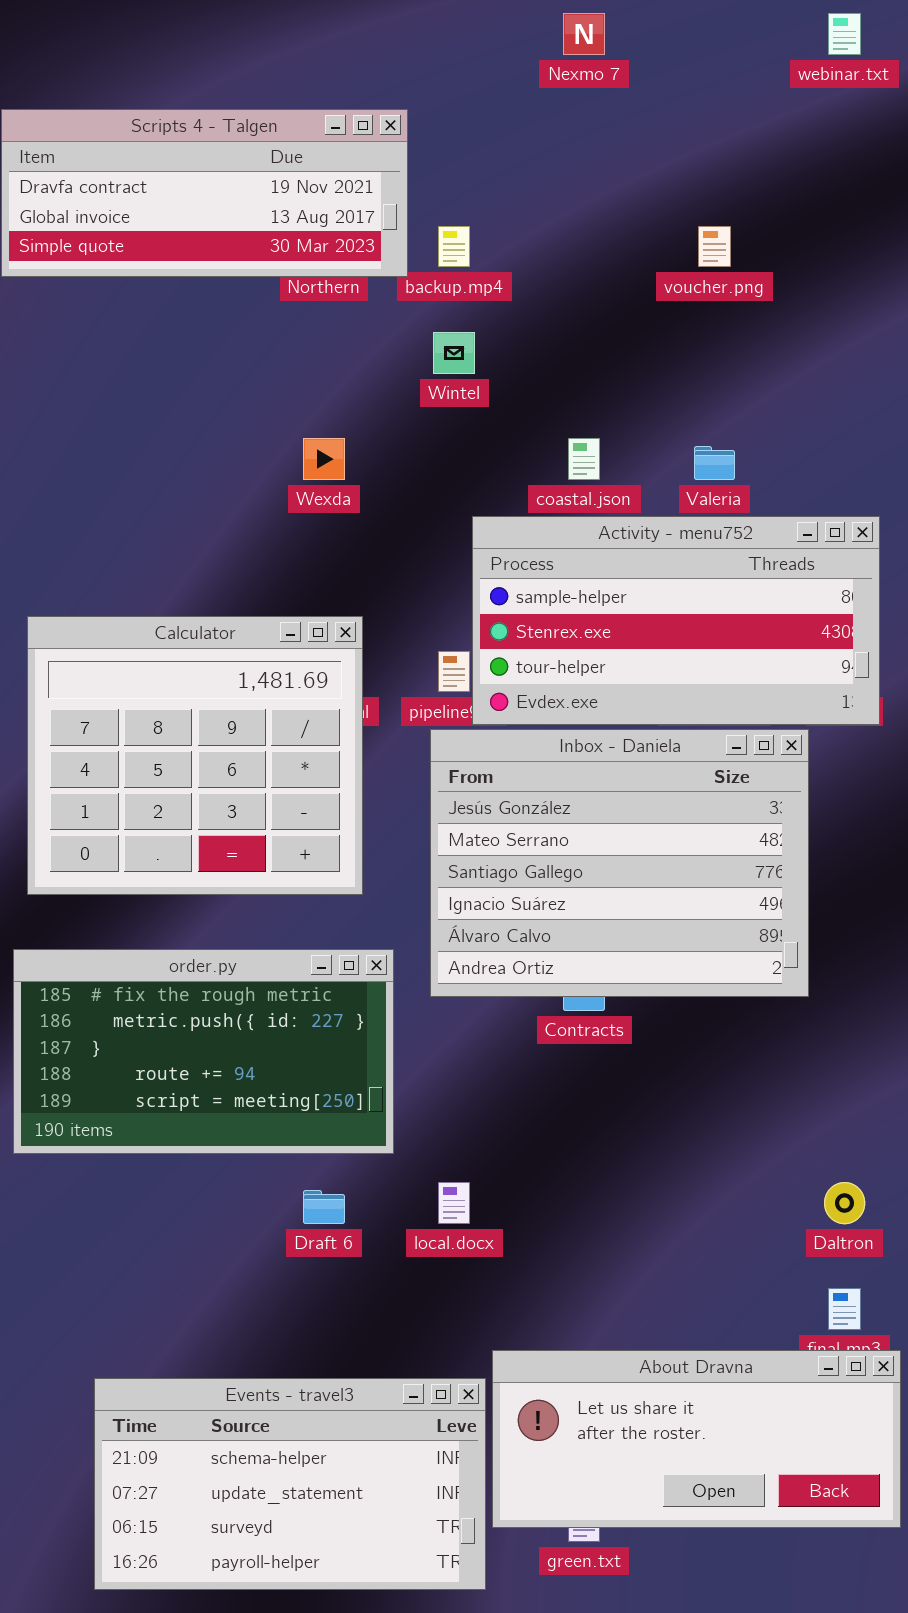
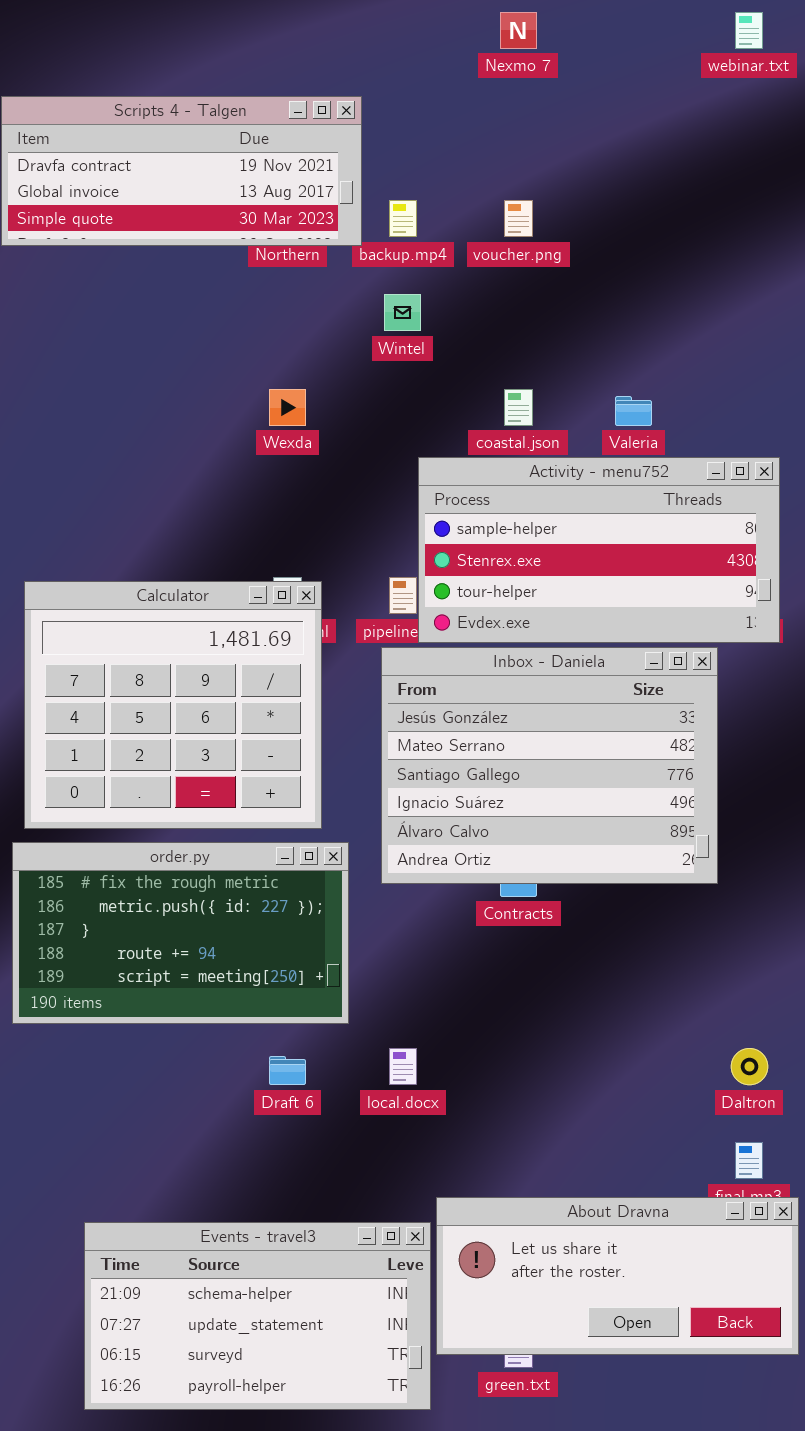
voucher.png: [698,226,731,267] -> [504,200,533,237], moved
Calculator: [27,616,363,895] -> [24,581,322,829], moved

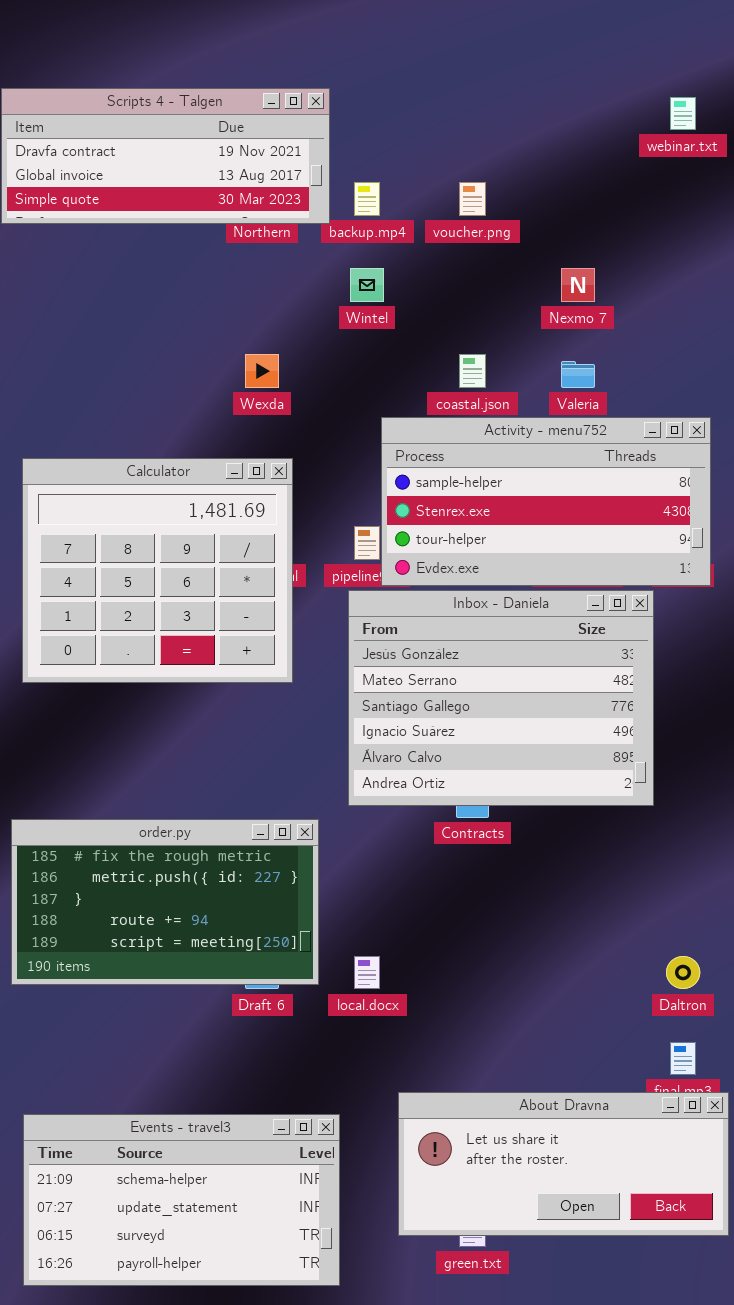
Nexmo 7: [500,12,537,49] -> [561,268,595,302], moved
webinar.txt: [735,12,763,49] -> [670,97,696,130], moved
Calculator: [24,581,322,829] -> [22,458,293,683], moved
order.py: [12,842,349,1024] -> [11,819,319,985], moved
Events - travel3: [84,1222,431,1410] -> [23,1114,340,1286], moved

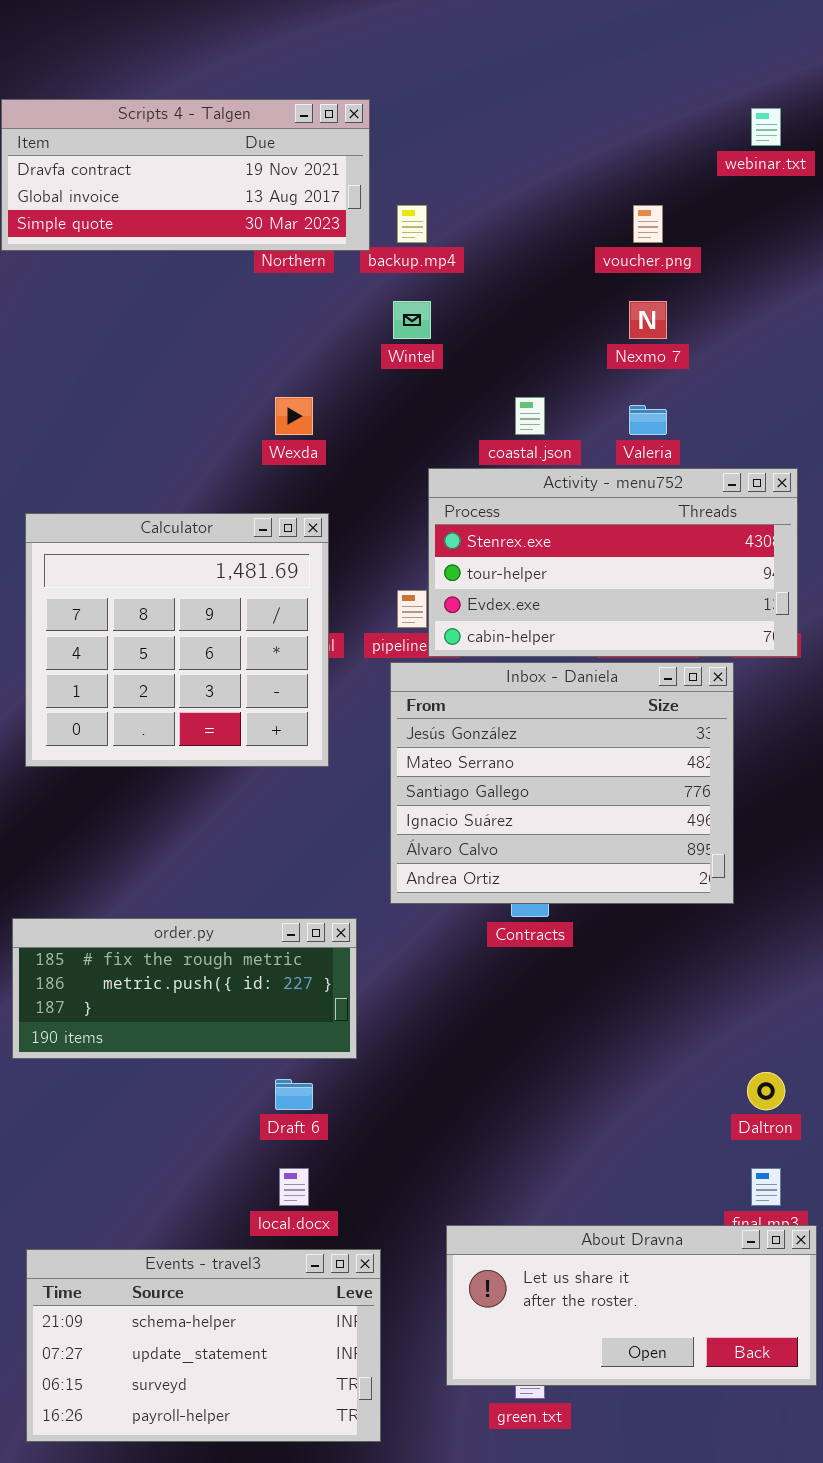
voucher.png: [459,182,486,216] -> [633,205,663,243], moved
Activity - menu752: [381,417,711,586] -> [428,468,798,657], scrolled down 1 row
order.py: [11,819,319,985] -> [12,918,357,1059], resized
local.docx: [354,956,380,989] -> [279,1168,309,1206], moved

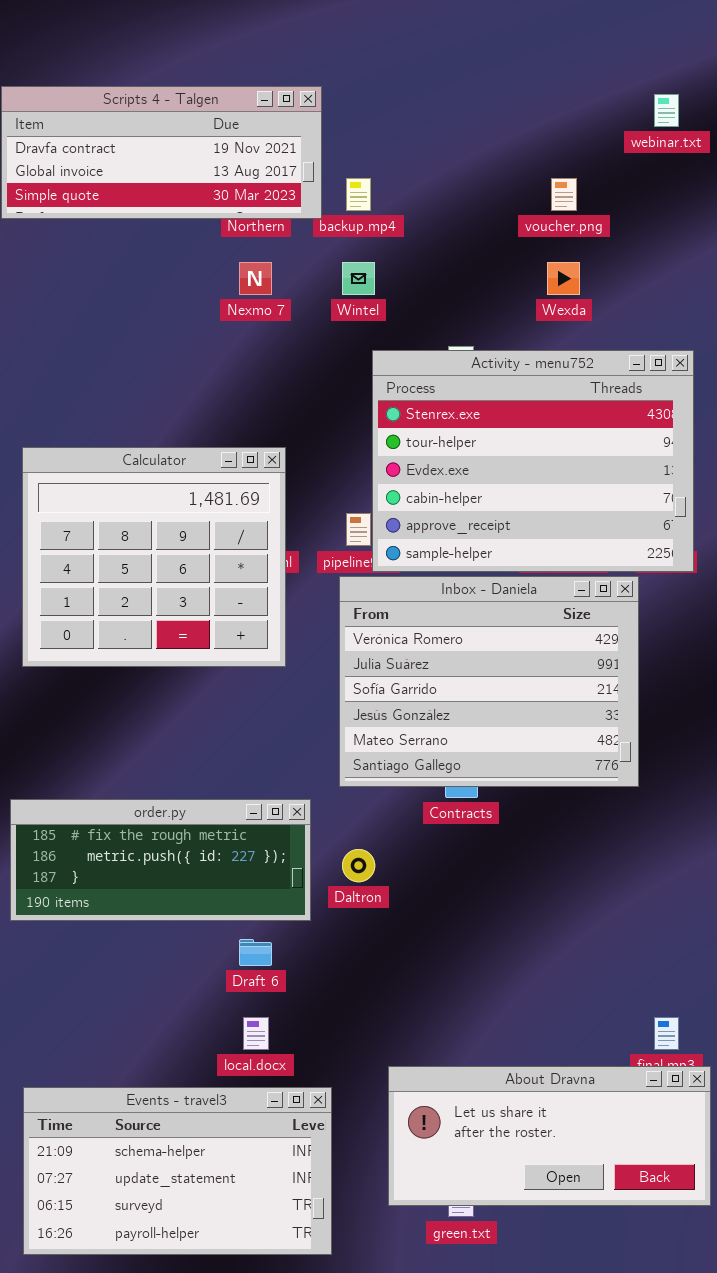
Nexmo 7: [629,301,667,339] -> [239,262,272,295], moved
Wexda: [275,397,313,435] -> [547,262,580,295], moved
Activity - menu752: [428,468,798,657] -> [372,350,694,572], resized
Inbox - Daniela: [390,662,734,904] -> [339,576,639,787], scrolled up 3 rows
Daltron: [747,1072,785,1110] -> [342,849,375,882], moved

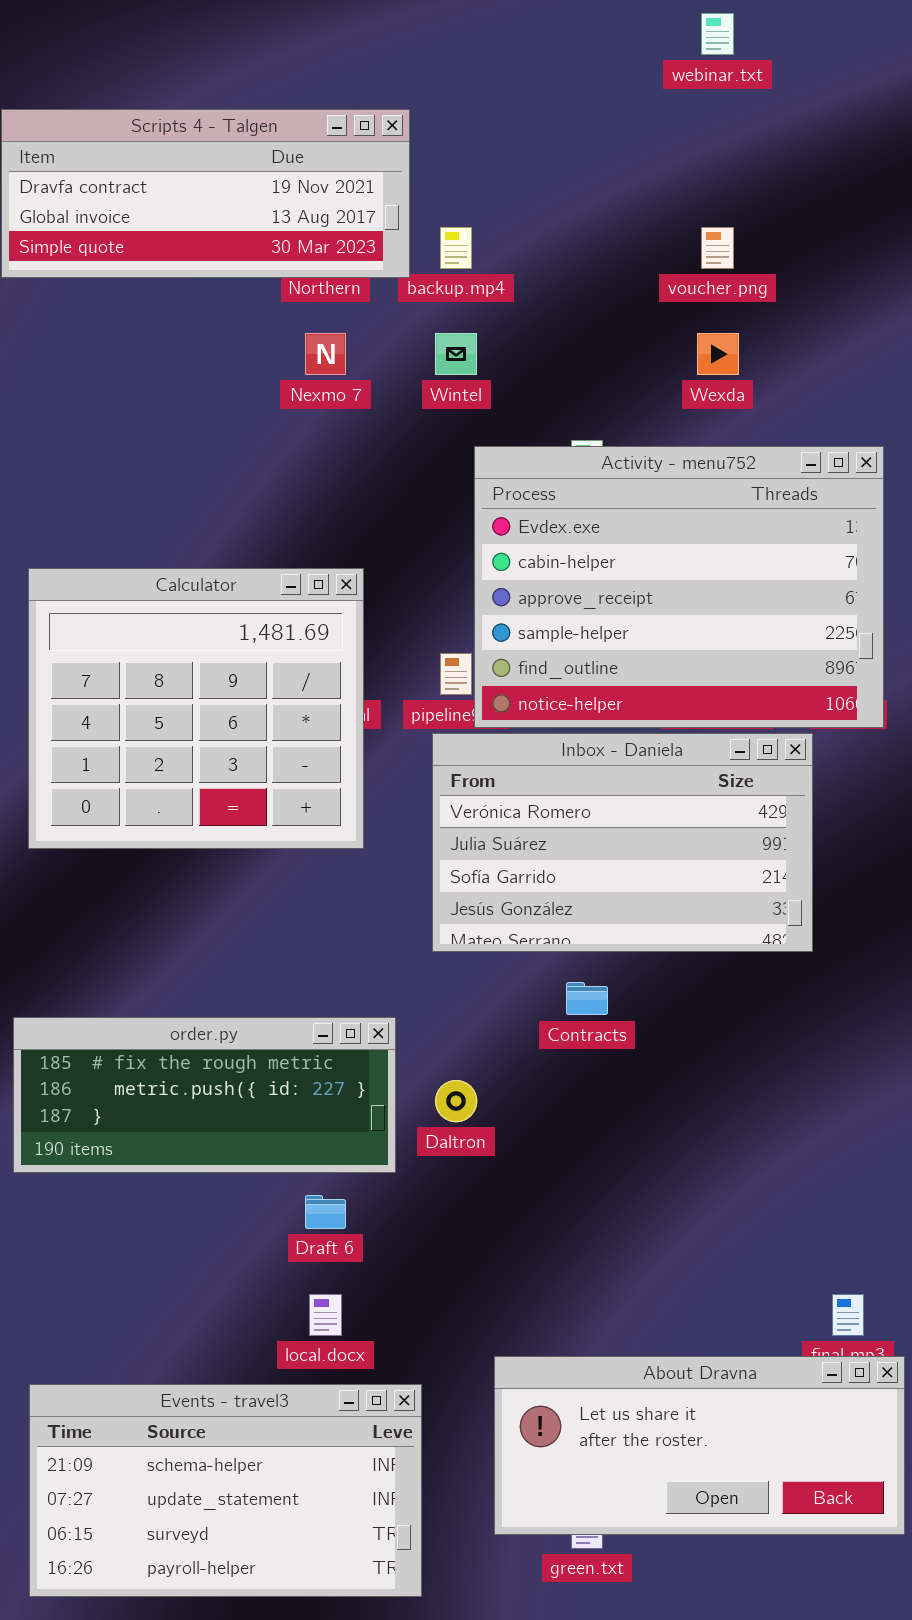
webinar.txt: [654,94,679,127] -> [701,13,734,55], moved
Activity - menu752: [372,350,694,572] -> [474,446,884,728], scrolled down 2 rows
Inbox - Daniela: [339,576,639,787] -> [432,733,813,952], resized

